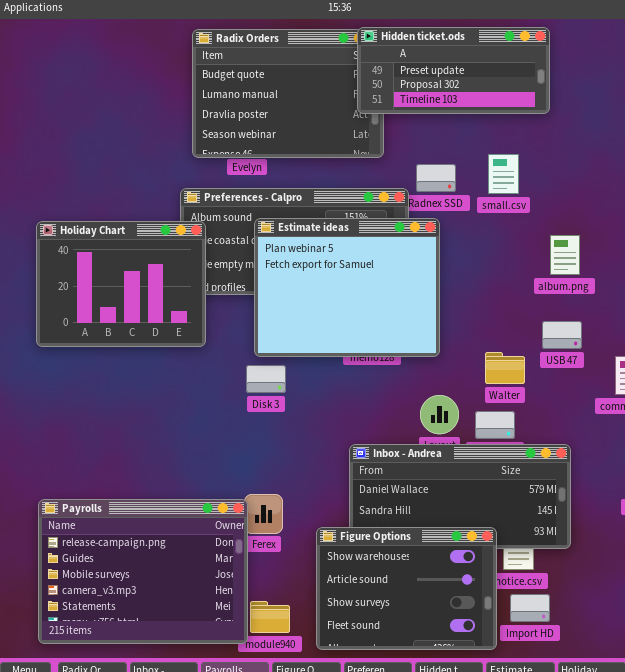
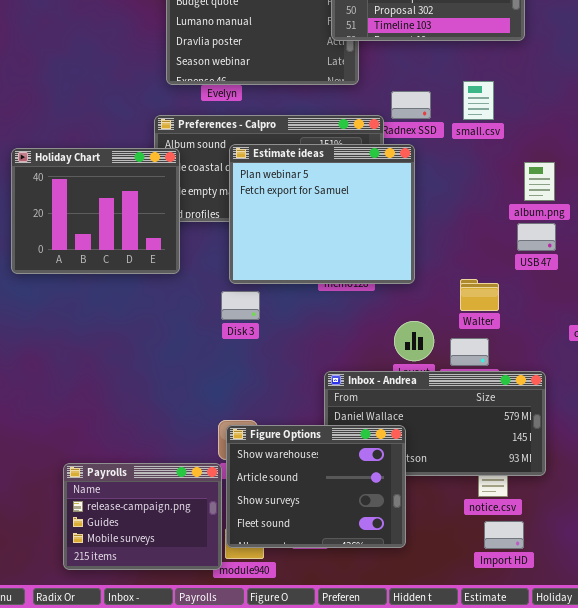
USB 47: [542,321,582,349] -> [517,223,556,251], moved
Payrolls: [38,499,248,644] -> [63,463,222,570], resized
Figure Options: [316,527,497,650] -> [226,425,406,548], moved

